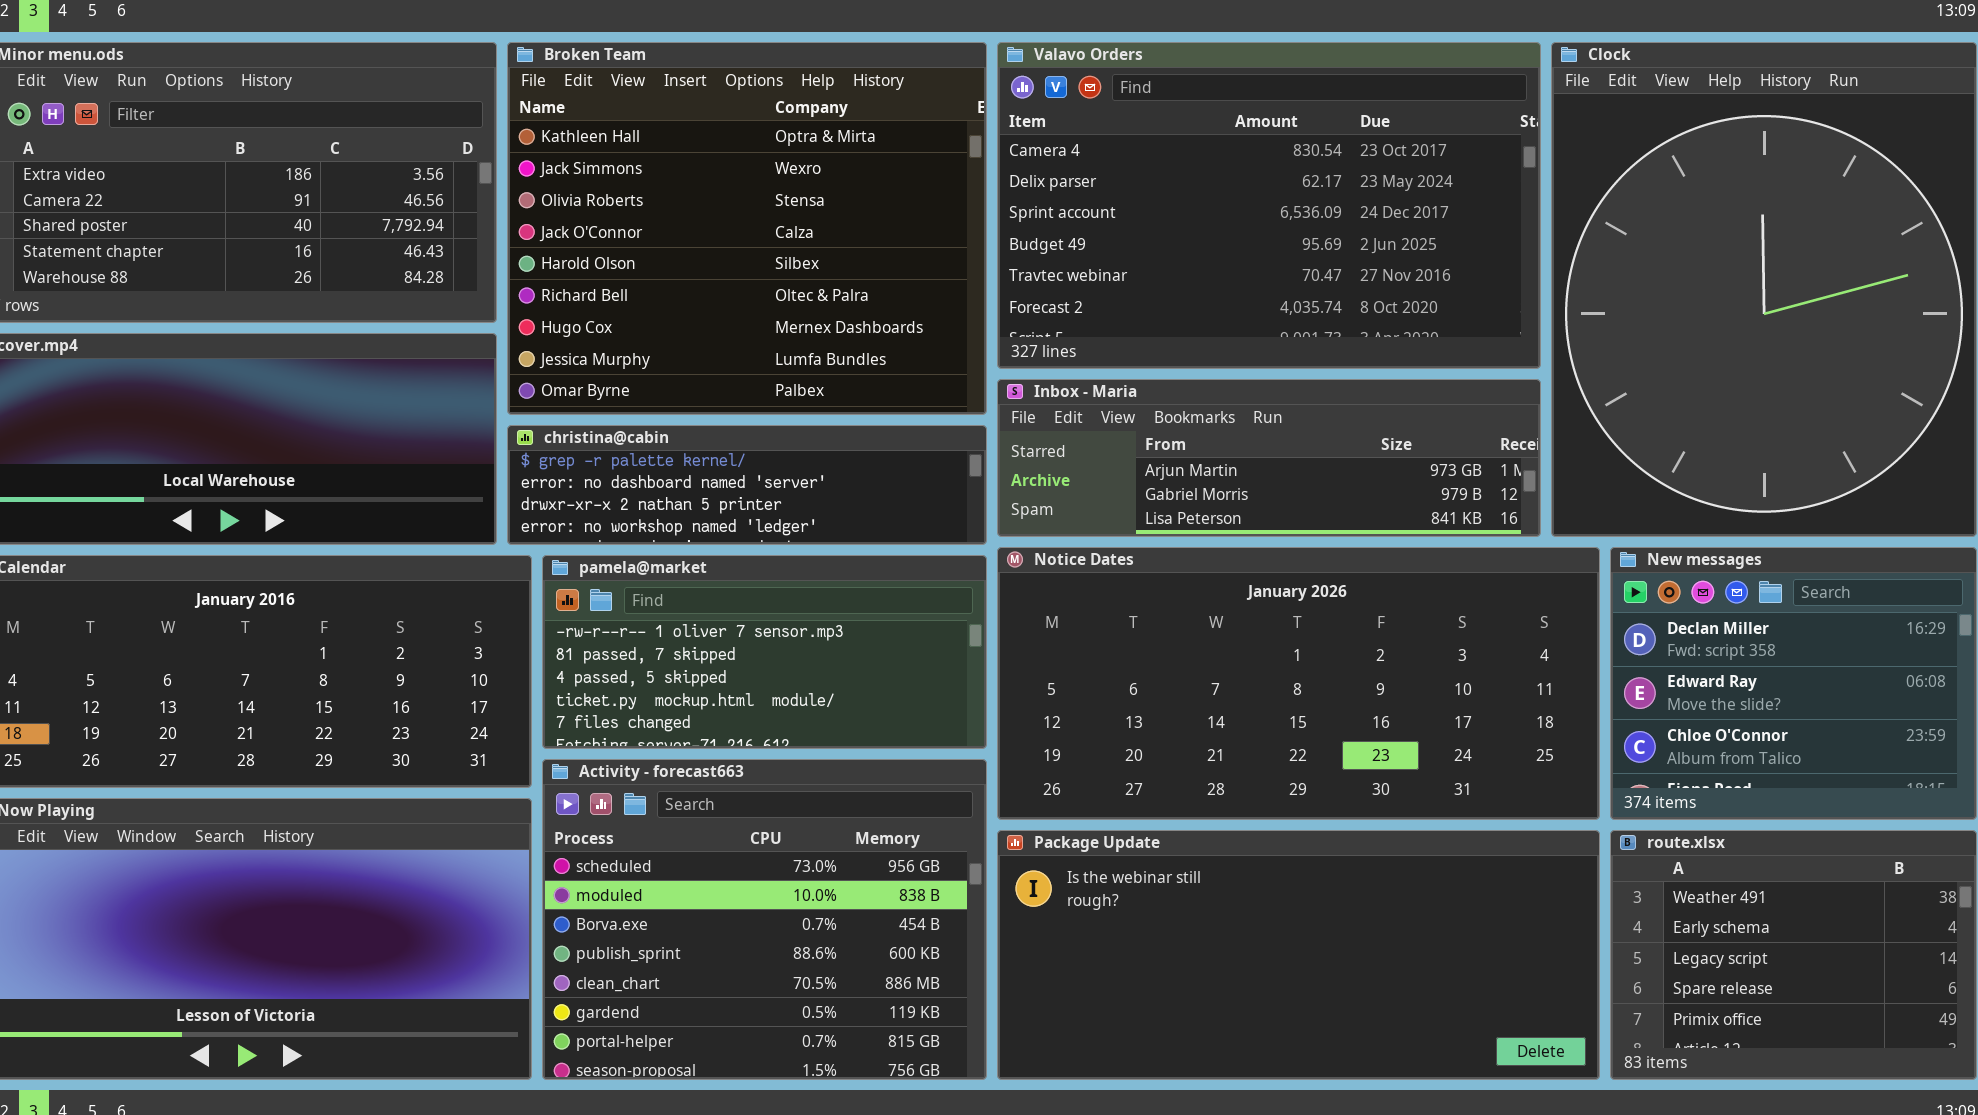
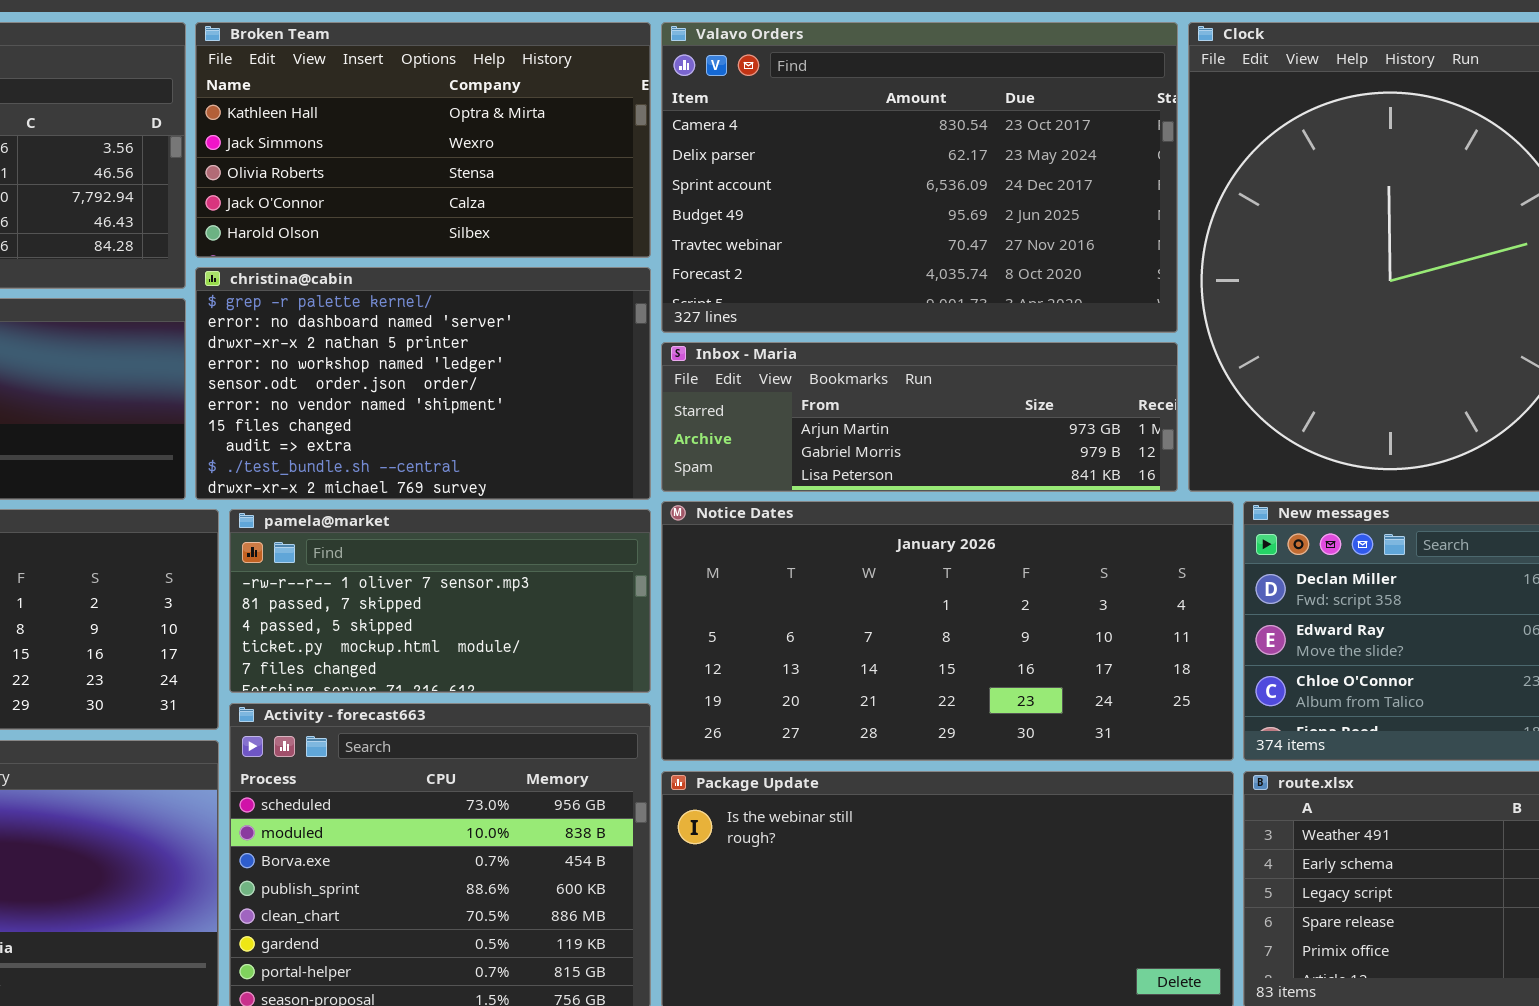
Broken Team: [507,42,987,415] -> [195,22,651,258], resized
christina@cabin: [507,425,987,545] -> [195,267,651,500], resized

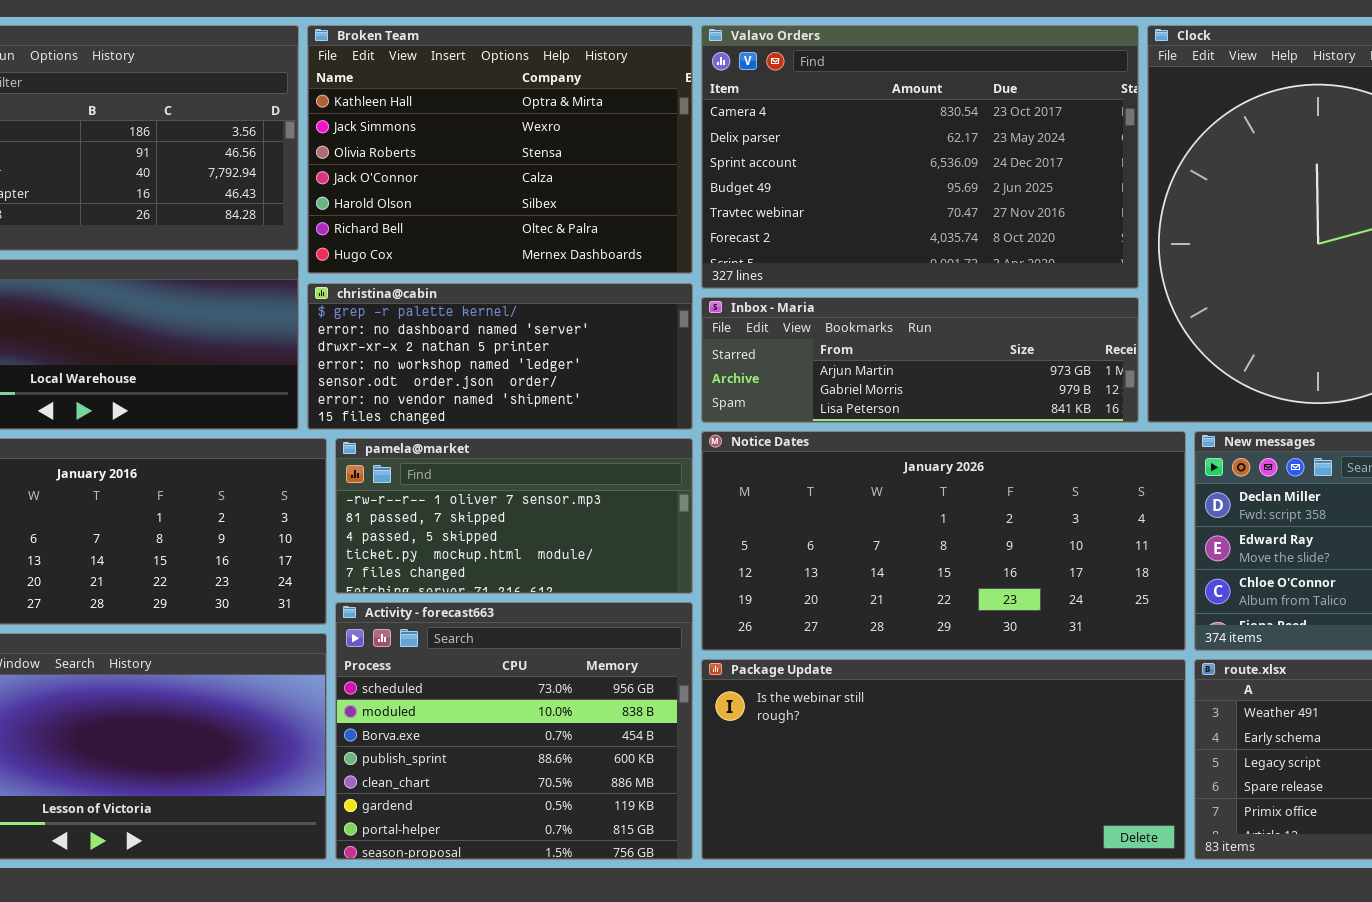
Broken Team: [195,22,651,258] -> [307,25,693,274], resized
christina@cabin: [195,267,651,500] -> [307,283,693,430], resized

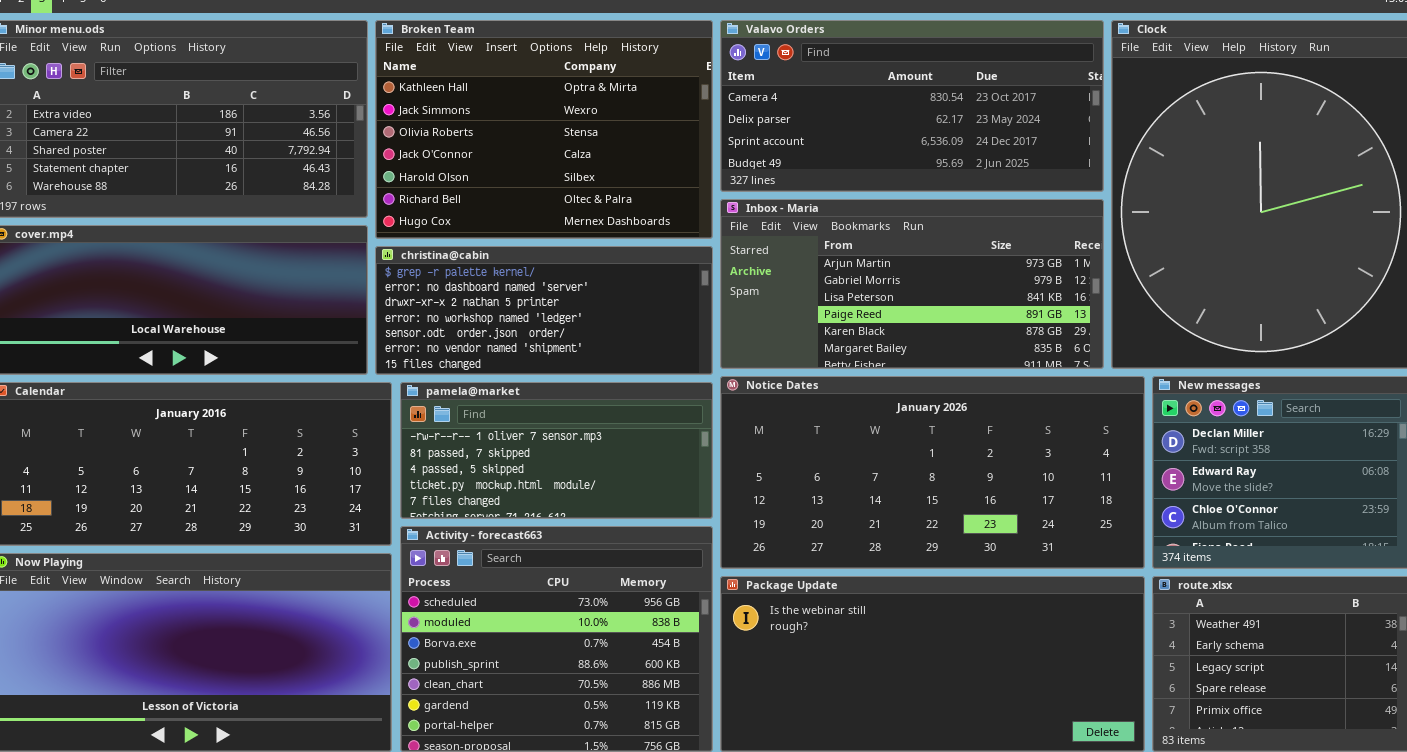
Valavo Orders: [701,25,1139,289] -> [720,20,1104,192], resized
Inbox - Maria: [701,297,1139,423] -> [720,199,1104,369], resized

